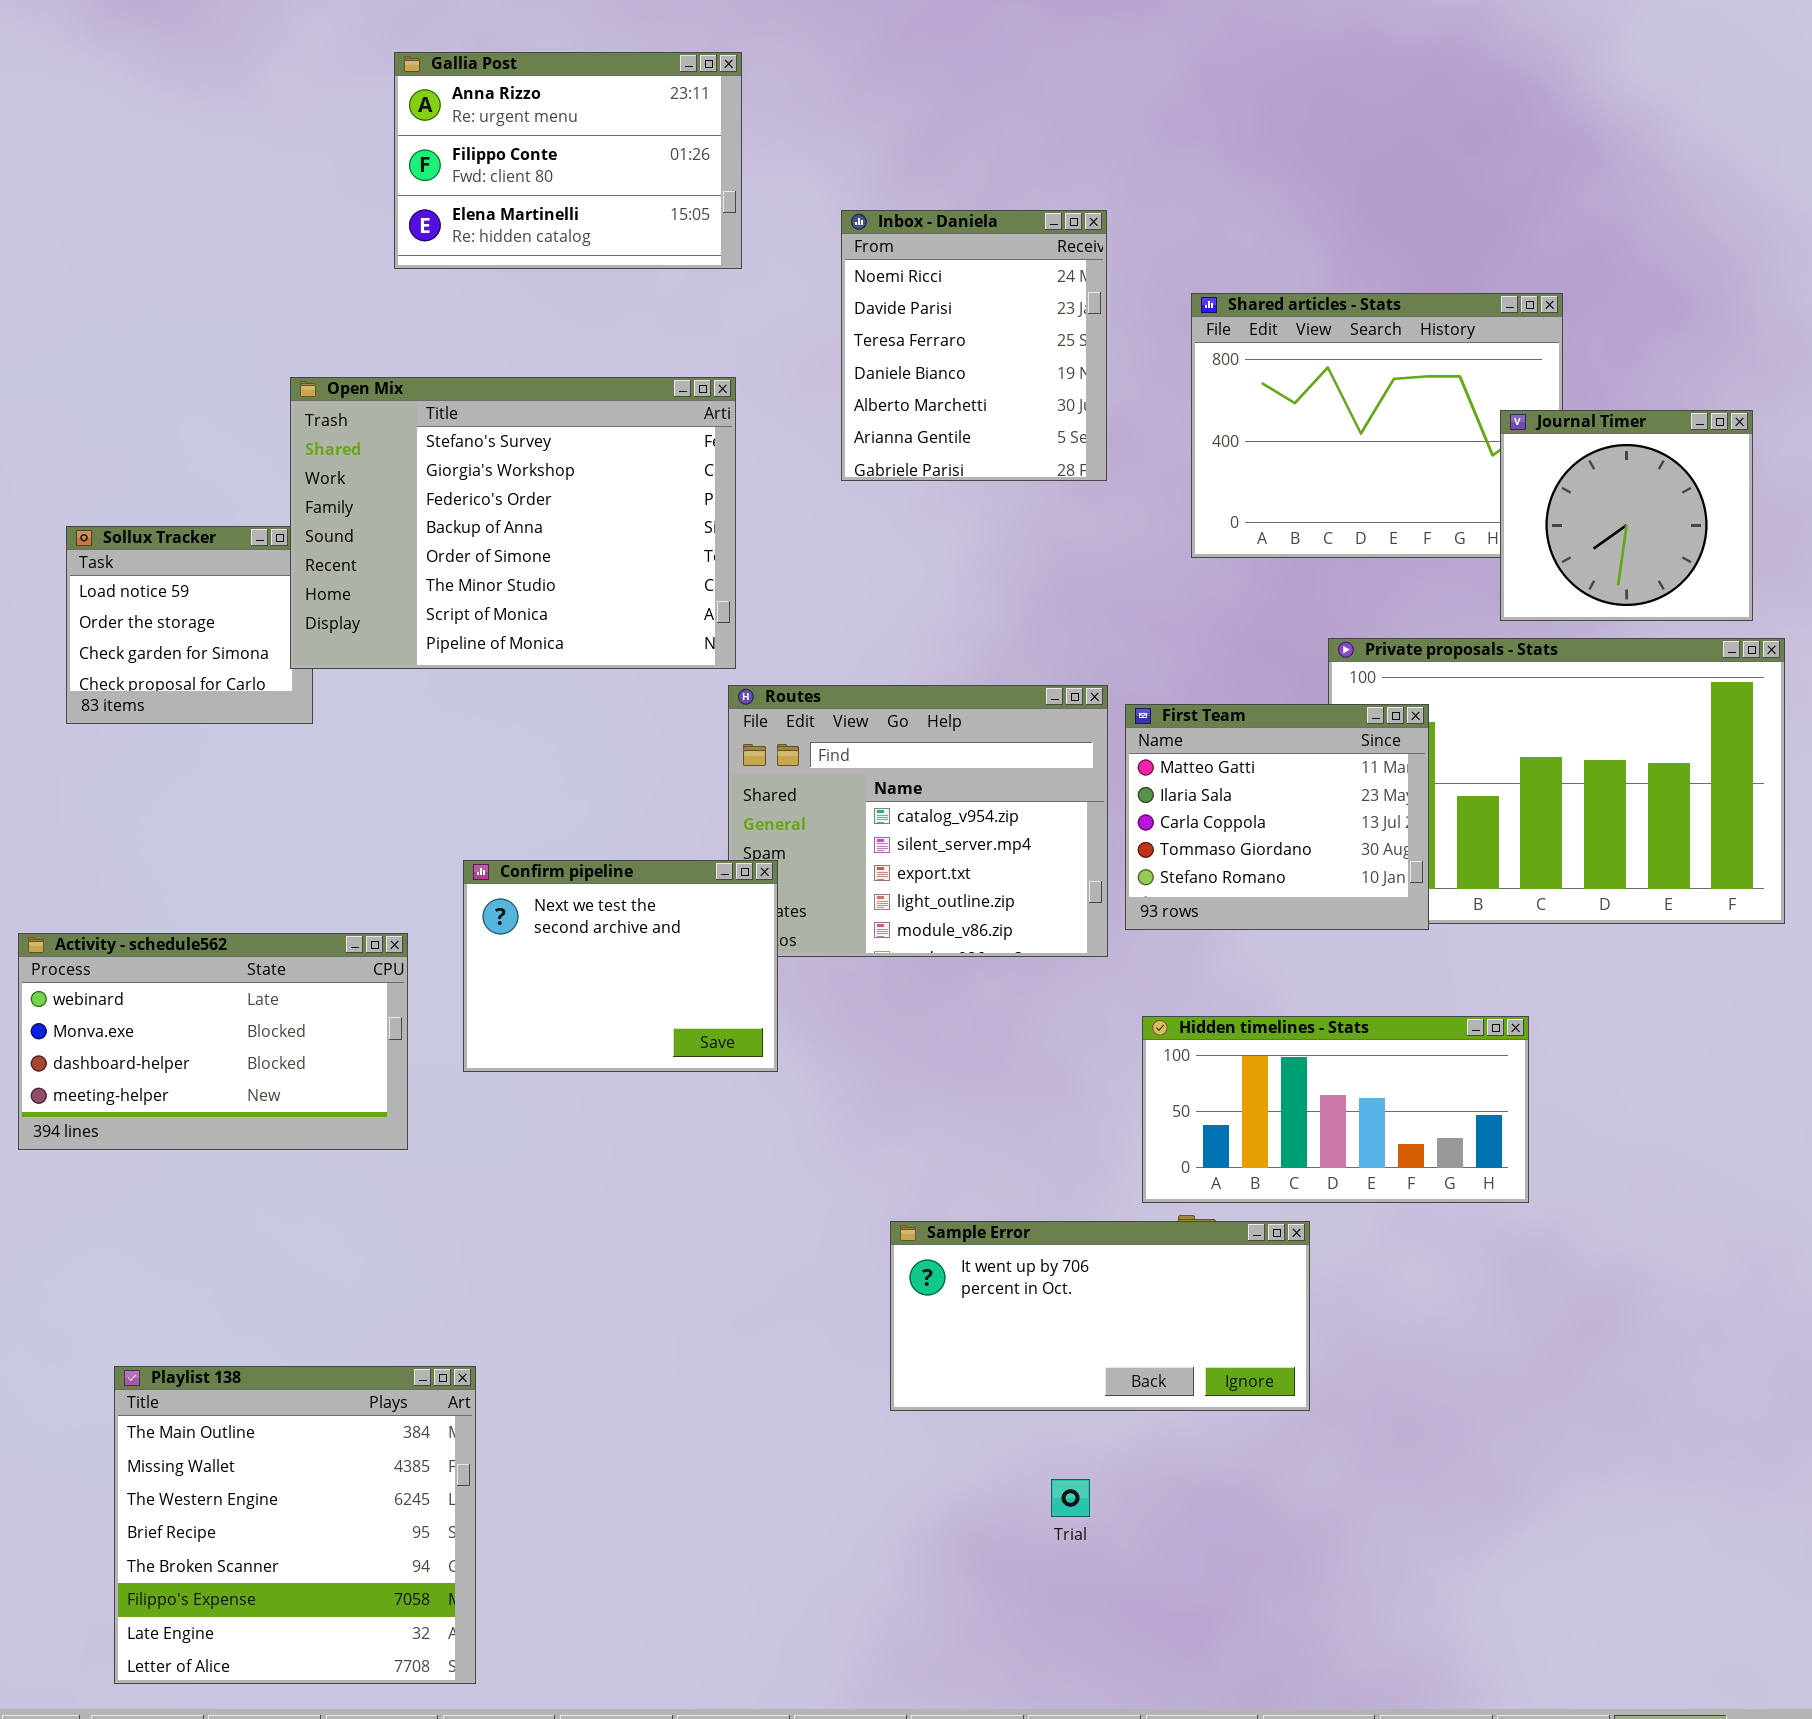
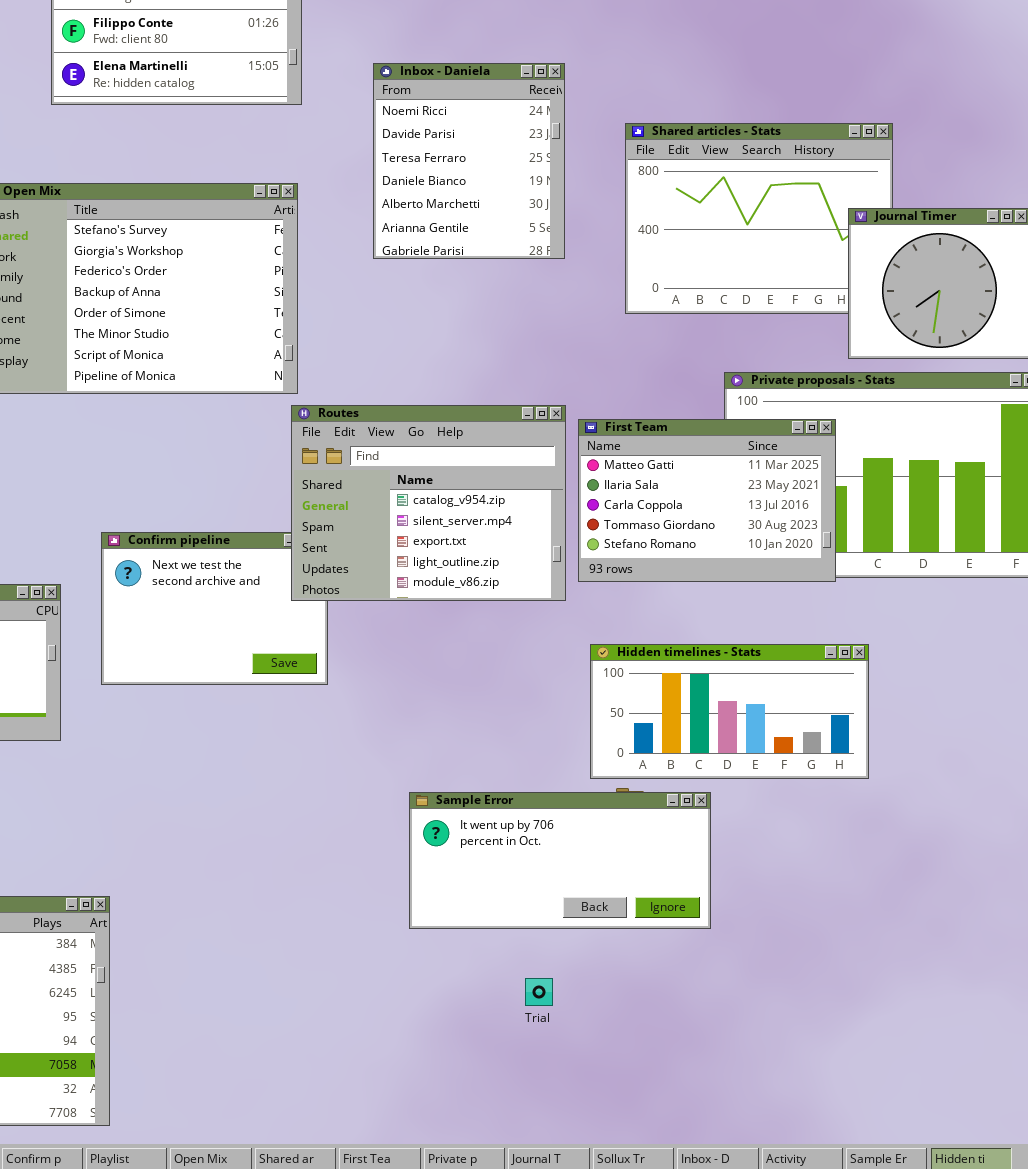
Routes: [728,685,1108,957] -> [291,405,566,601], raised
First Team: [1125,704,1429,930] -> [578,419,836,582], resized

